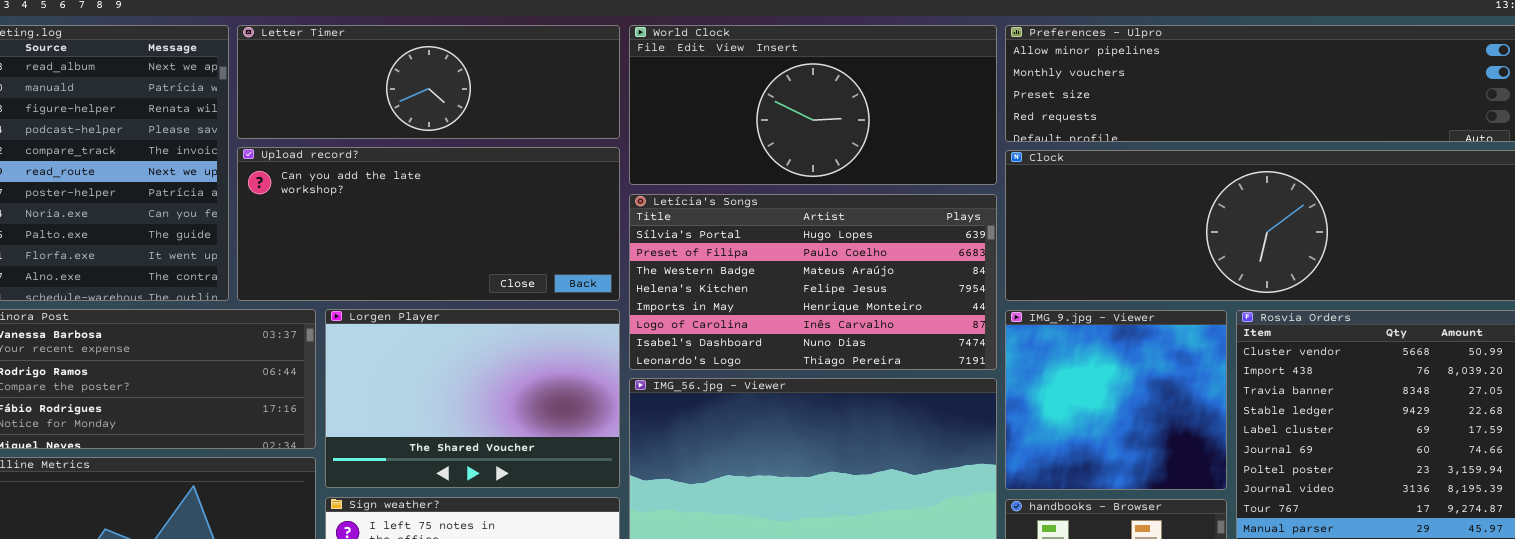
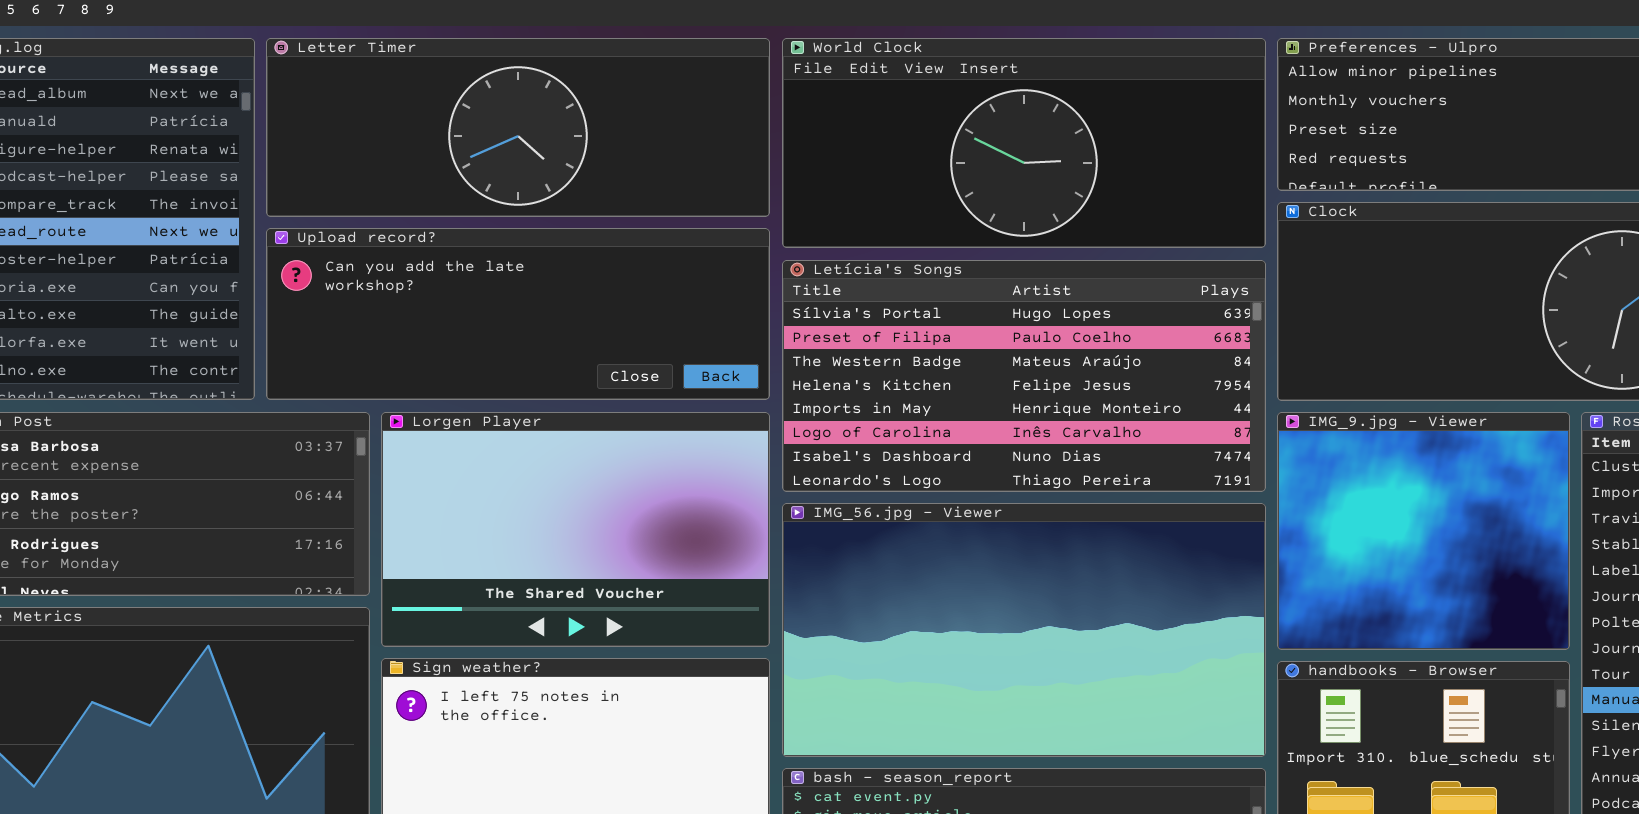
Letter Timer: [237,25,620,139] -> [266,38,770,217], resized
Upload record?: [237,147,620,301] -> [266,228,770,400], resized

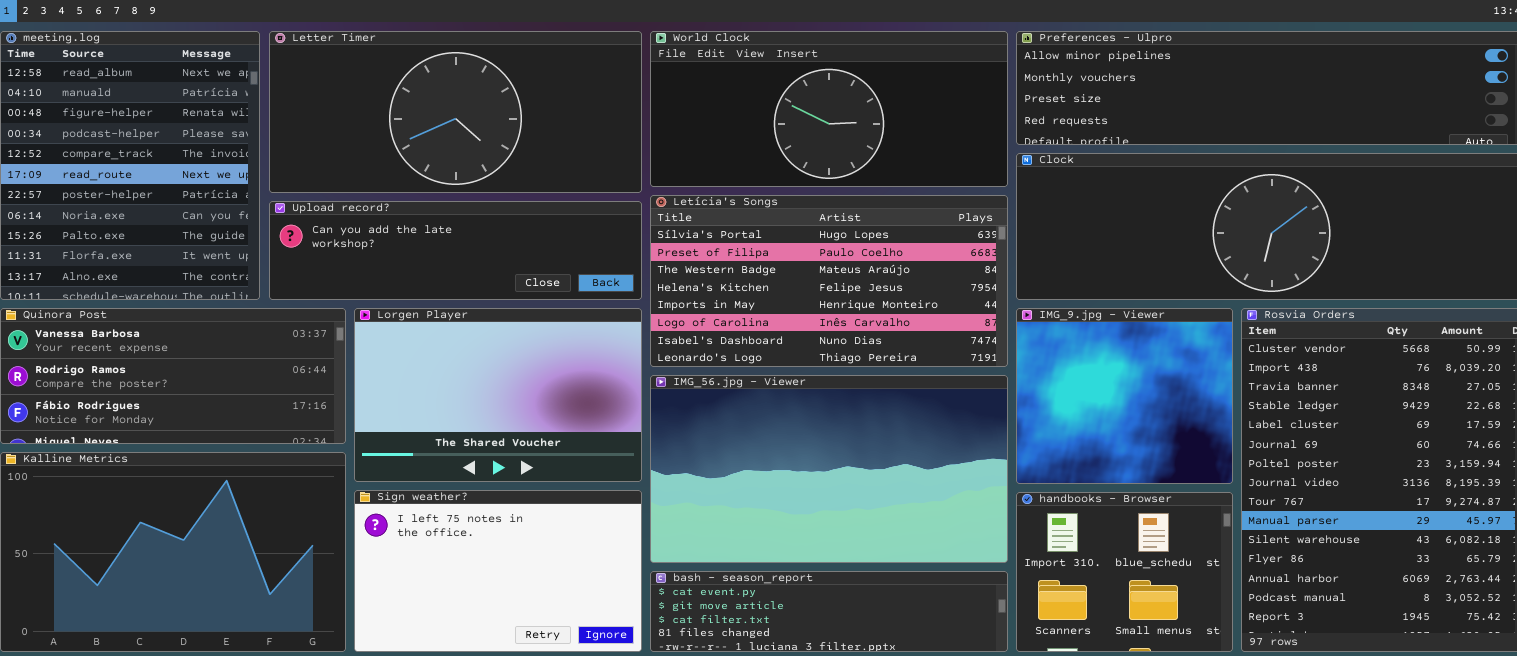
Letter Timer: [266,38,770,217] -> [269,31,642,193], resized
Upload record?: [266,228,770,400] -> [269,201,642,300], resized

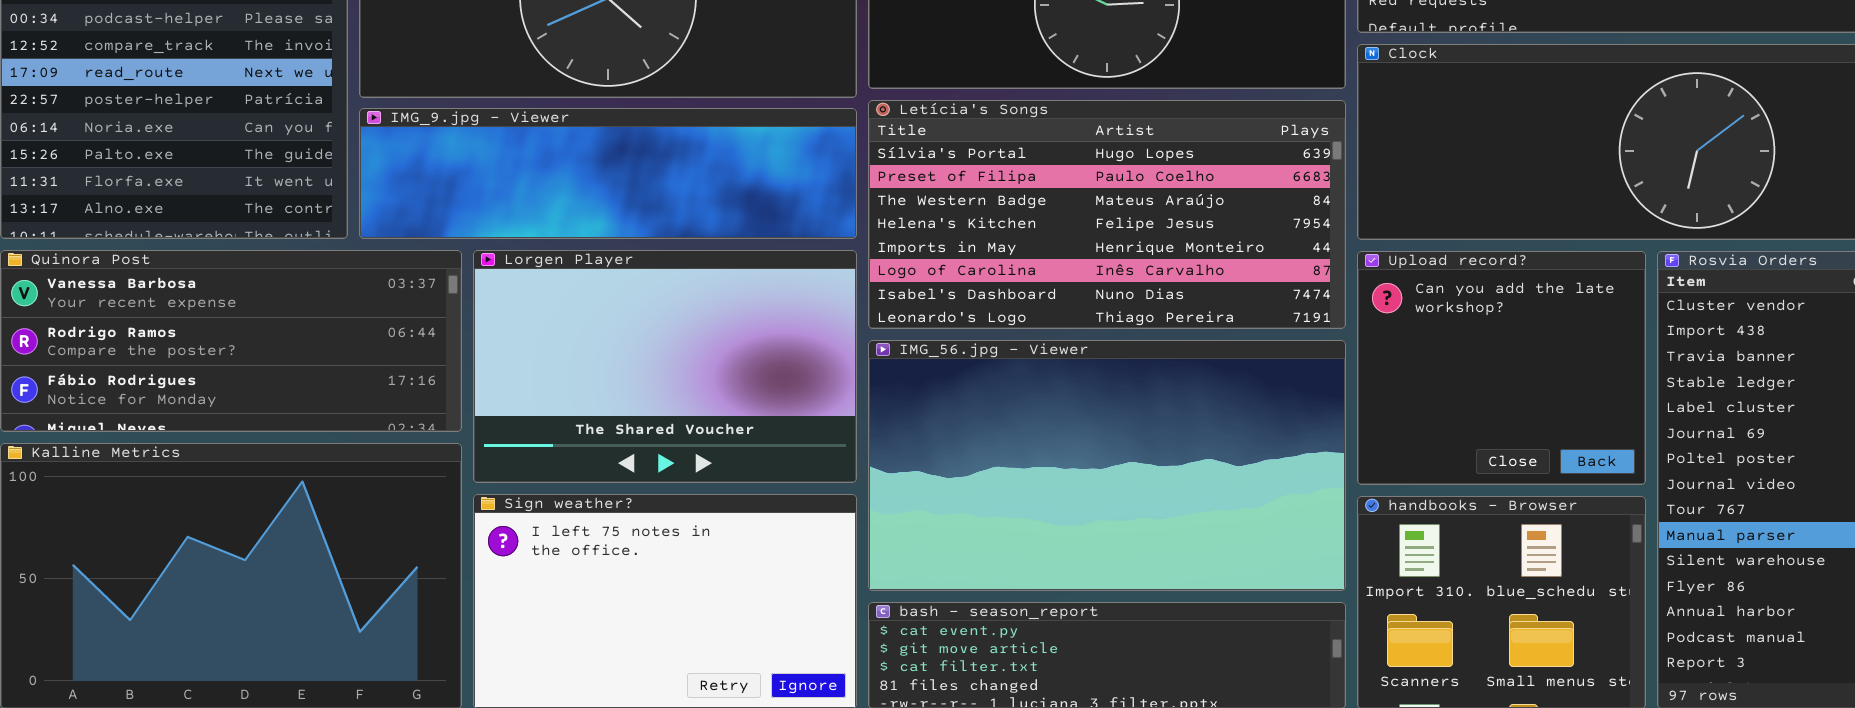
Upload record?: [269,201,642,300] -> [1357,251,1646,485], moved, resized
IMG_9.jpg - Viewer: [1016,308,1233,484] -> [359,108,857,239], moved, resized

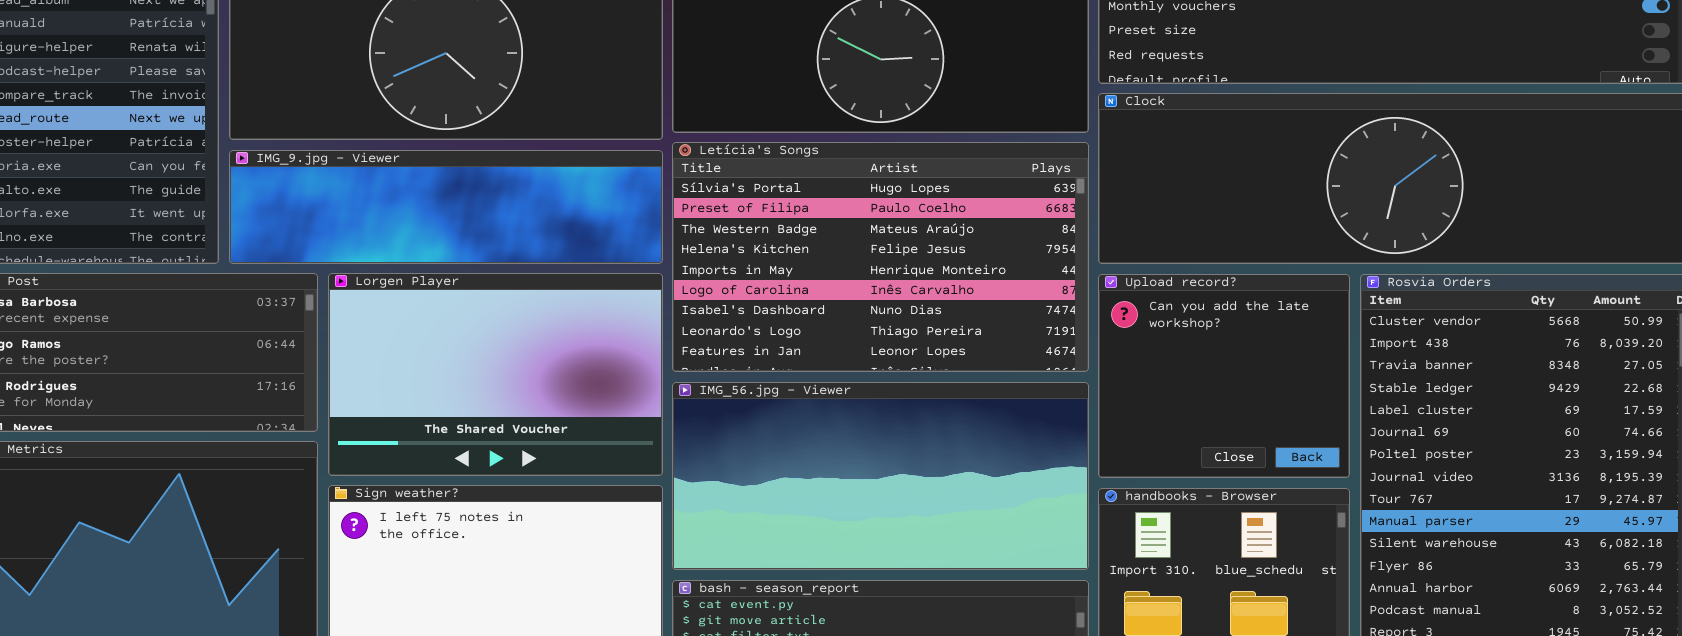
Letícia's Songs: [868,100,1346,329] -> [672,142,1089,372], resized
IMG_56.jpg - Viewer: [868,340,1346,591] -> [672,382,1089,570], resized

